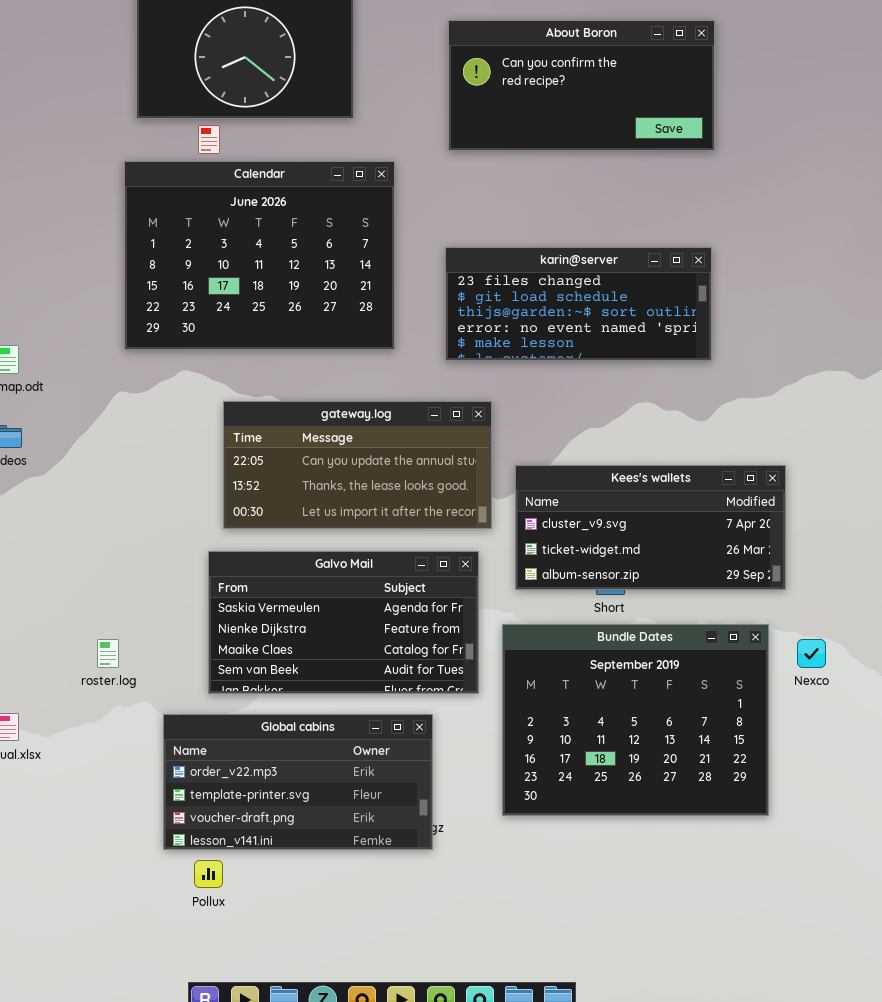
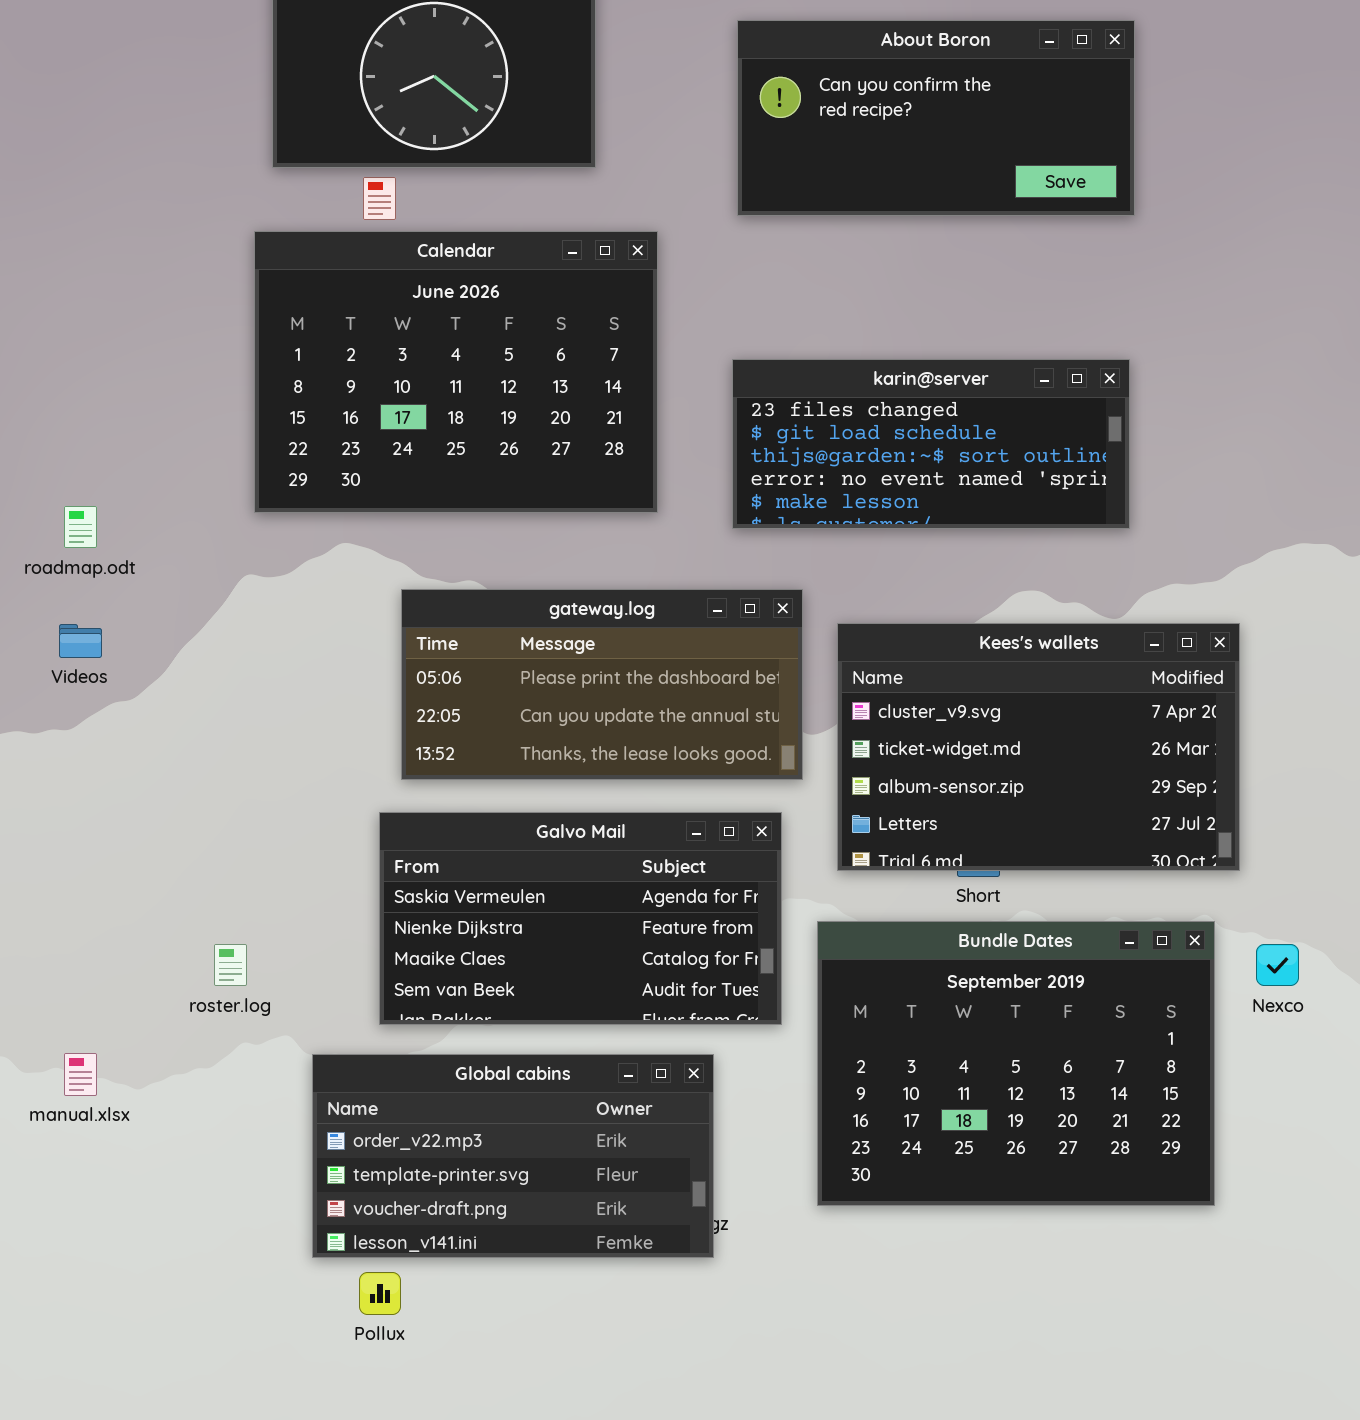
gateway.log: [223,401,492,529] -> [401,589,803,780], scrolled up 1 row
Kees's wallets: [515,465,786,590] -> [837,623,1240,871], resized

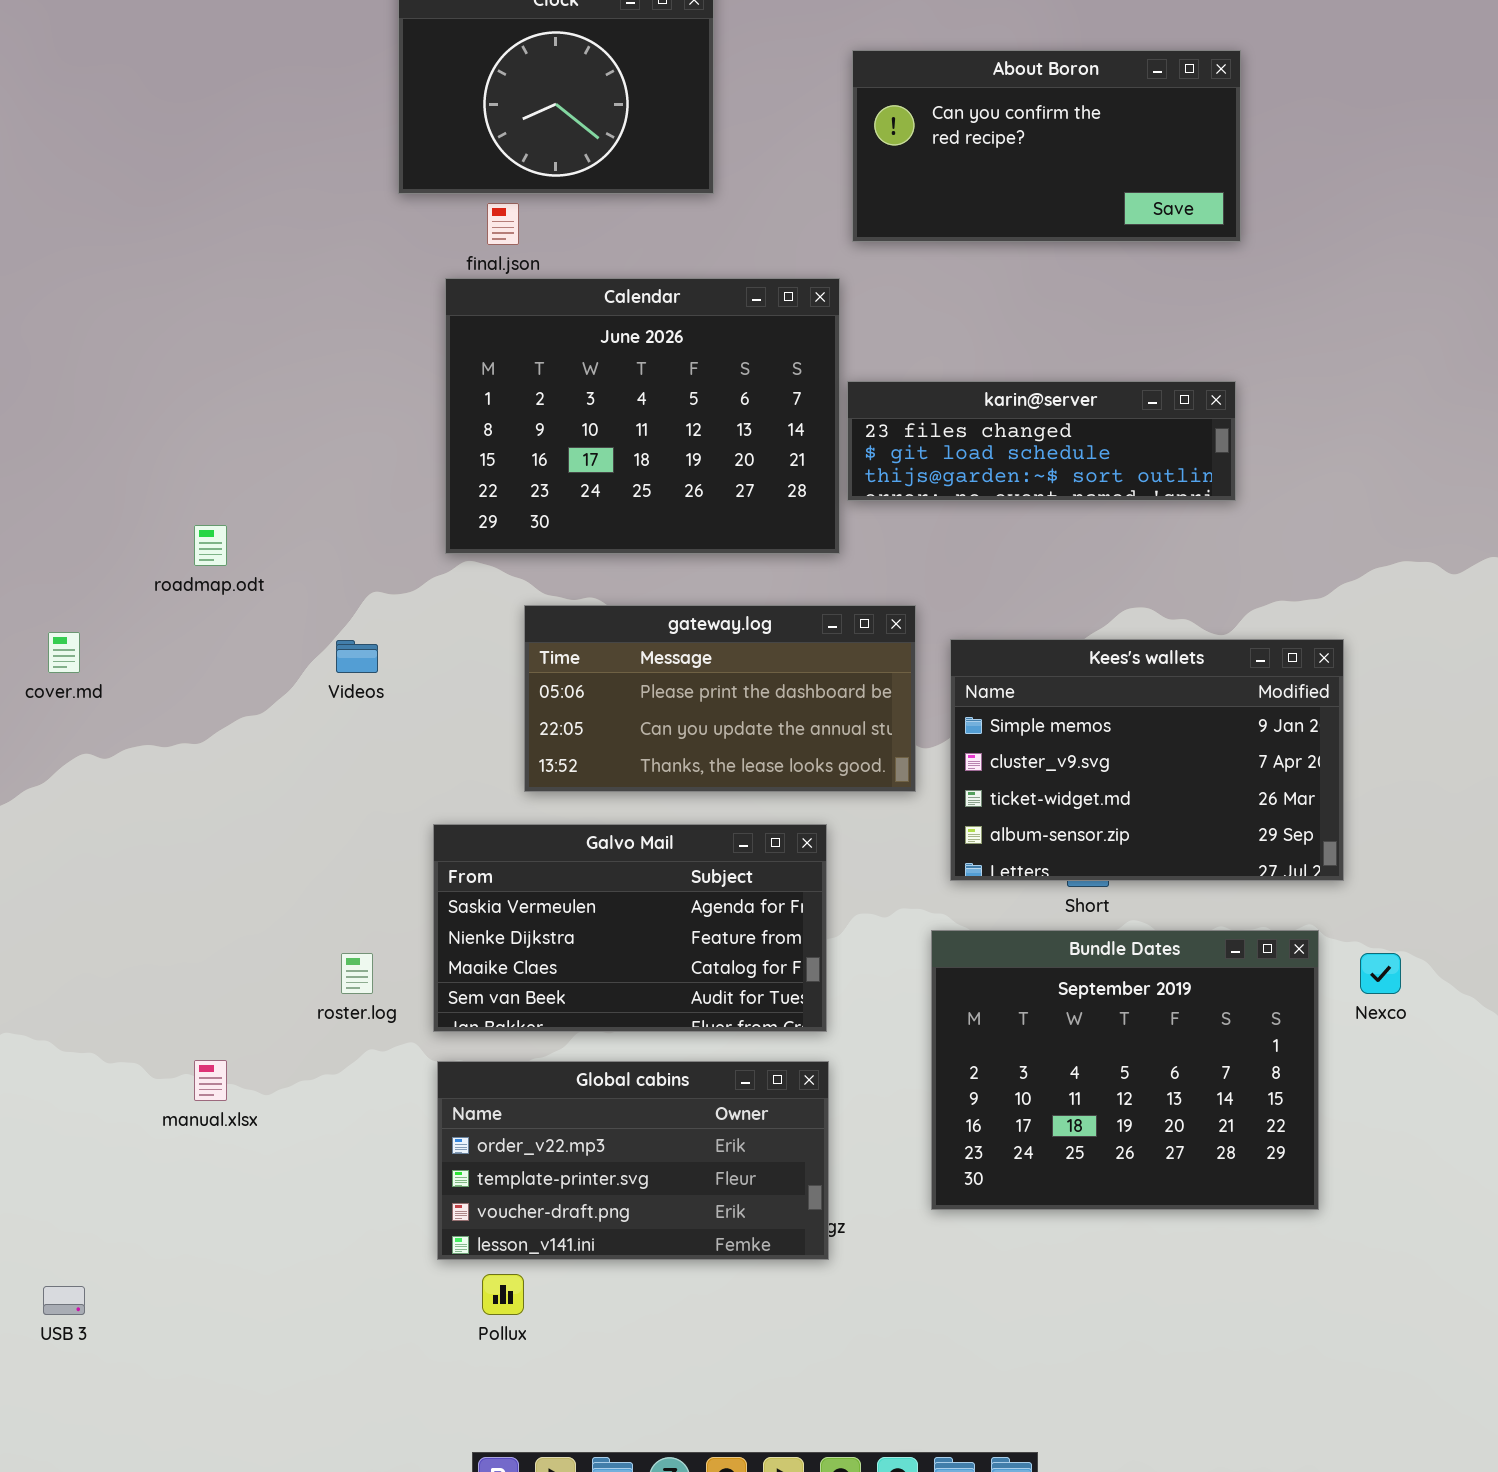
Calendar: [254,231,658,513] -> [445,278,840,554], moved
karin@server: [732,359,1130,529] -> [847,381,1236,501], resized
Kees's wallets: [837,623,1240,871] -> [950,639,1344,881], scrolled up 1 row
Videos: [59,624,102,658] -> [336,640,378,673], moved
Galvo Mail: [379,812,782,1025] -> [433,824,827,1032], moved

